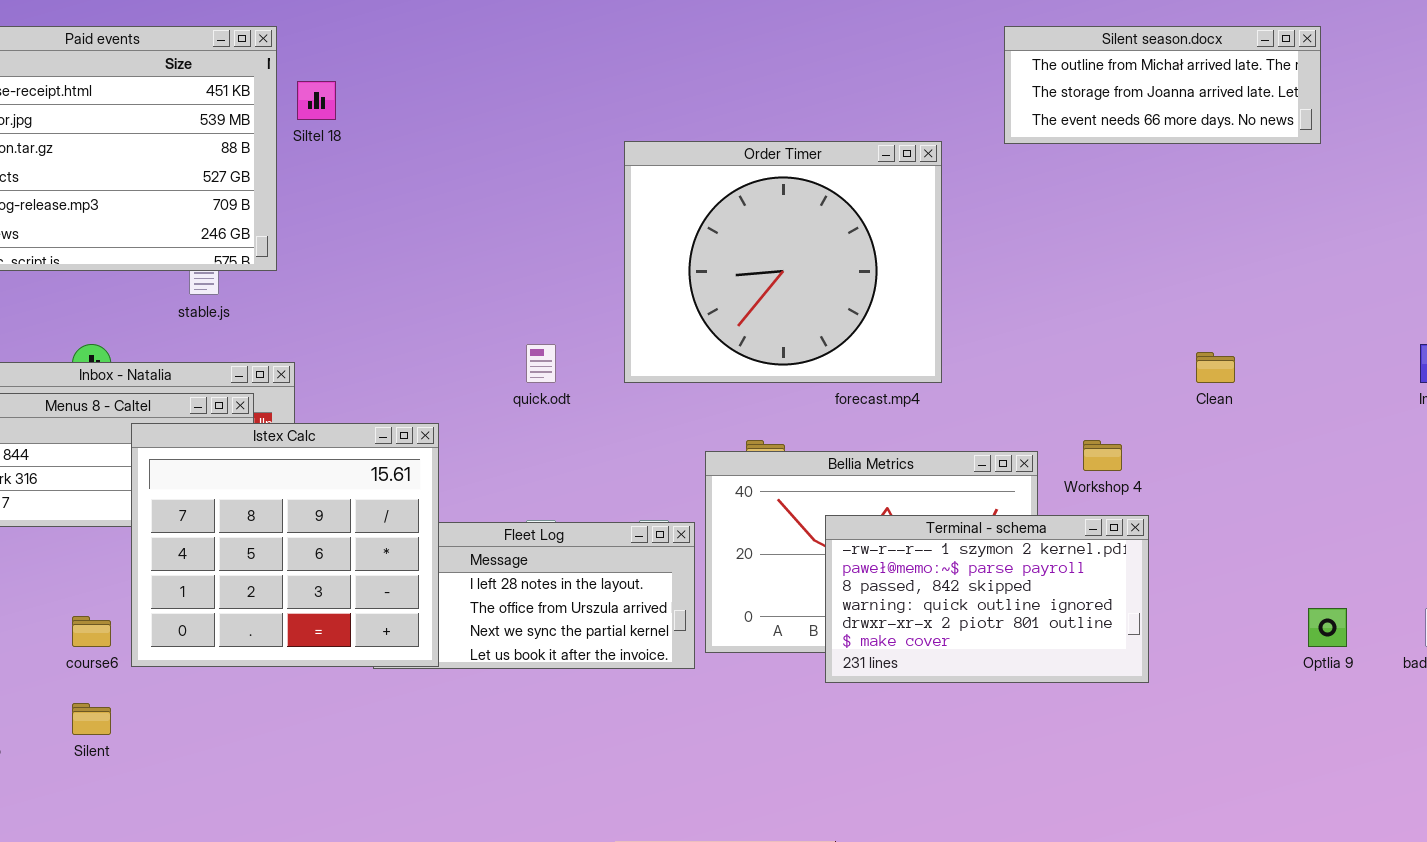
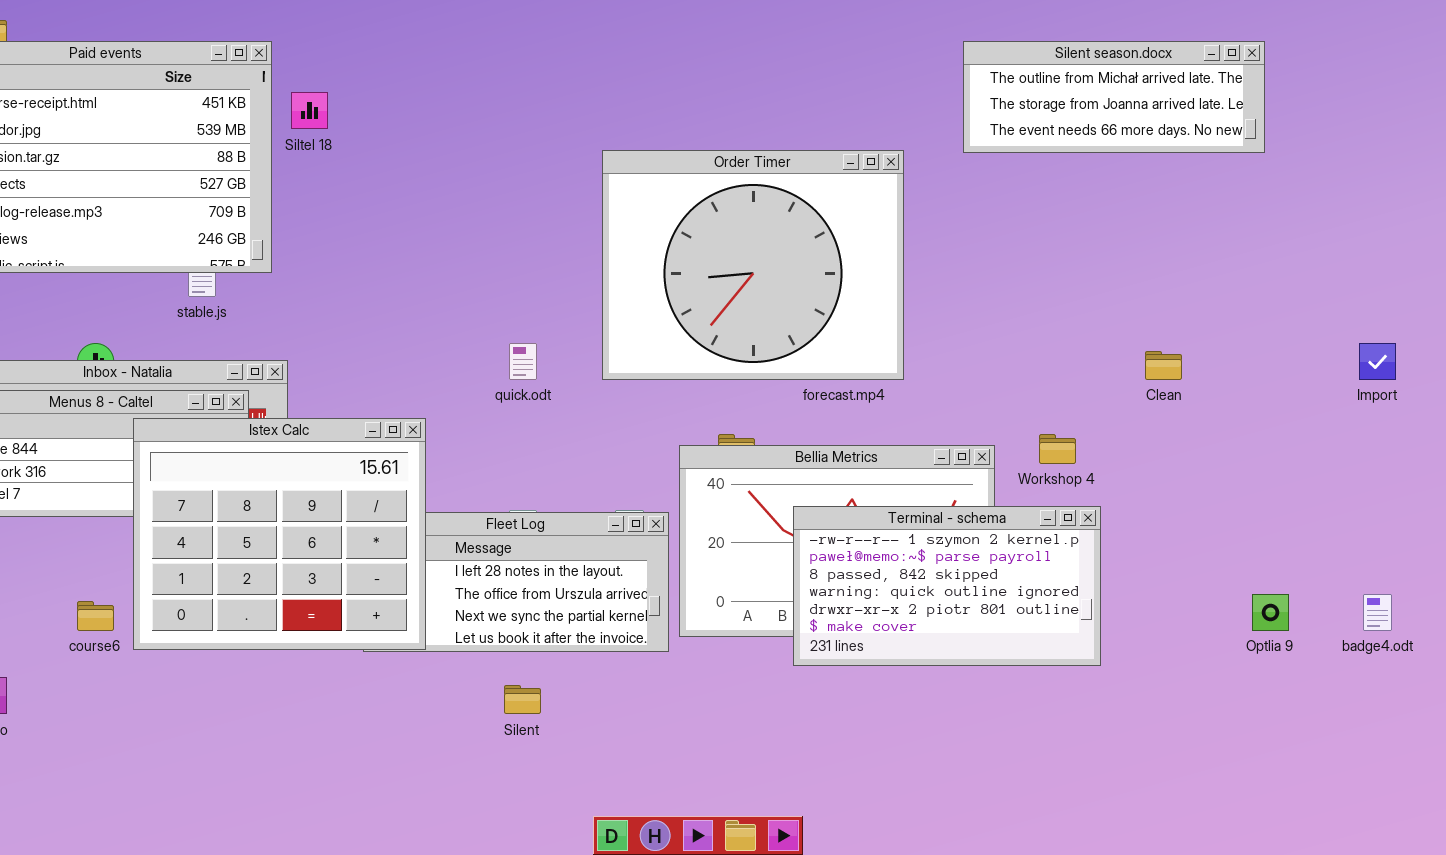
Silent: [72,703,111,735] -> [504,685,541,714], moved

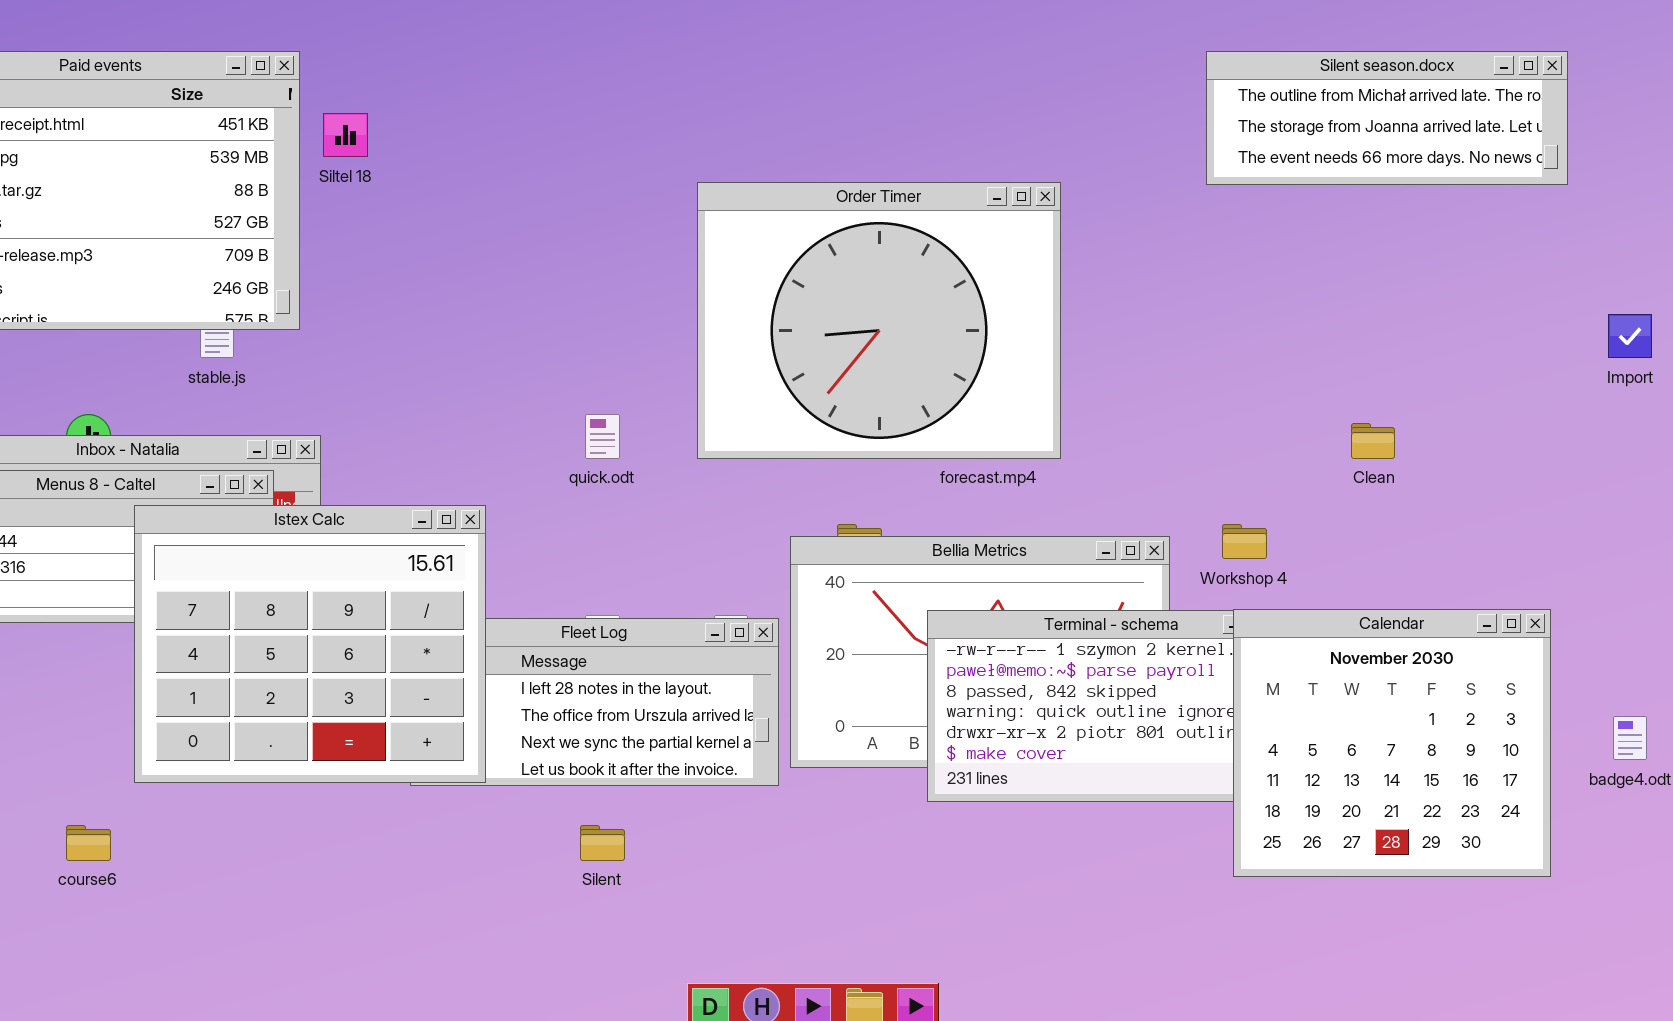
Silent season.docx: [963,41,1265,153] -> [1206,51,1568,185], moved
Import: [1359,343,1396,380] -> [1608,314,1652,358], moved
Calendar: none -> [1233,609,1551,877], opened
course6: [77,601,114,631] -> [66,825,111,861], moved

